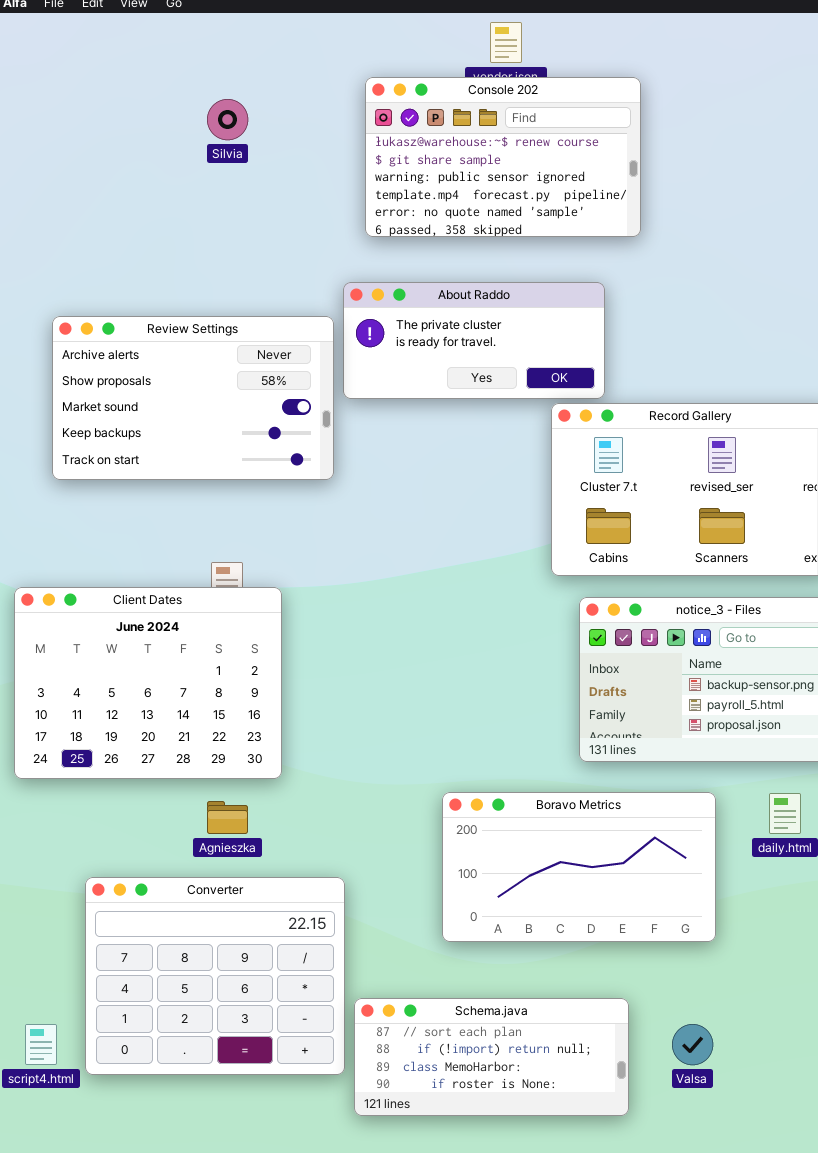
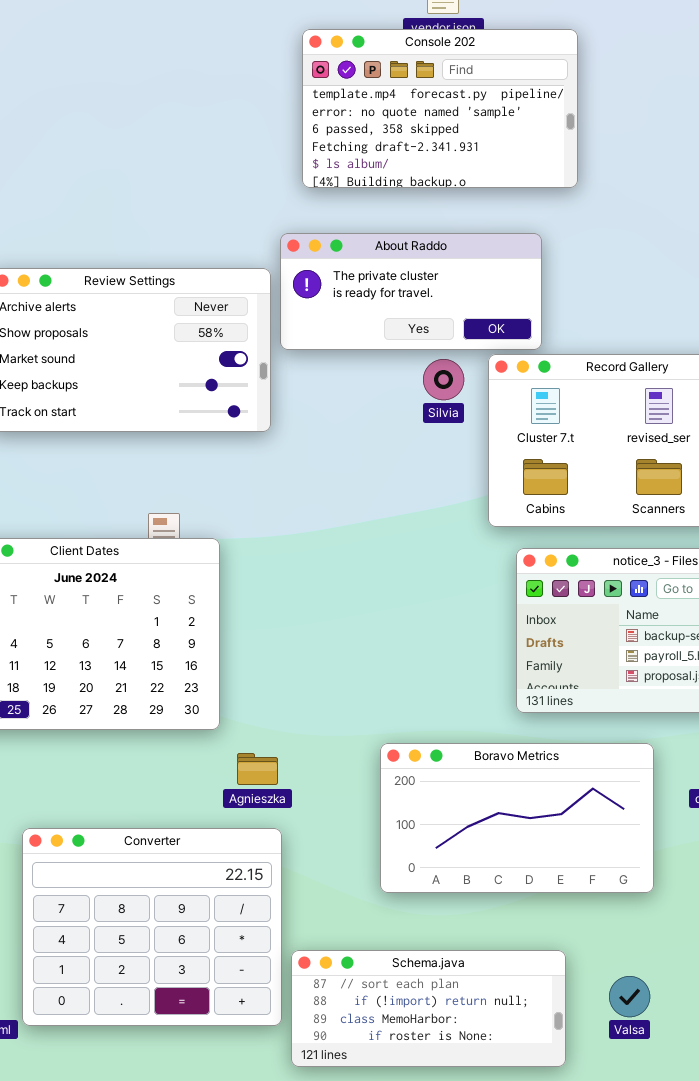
Console 202: [365,77,641,237] -> [302,29,578,188], scrolled down 3 rows
Silvia: [207,99,248,140] -> [423,359,464,400], moved
Agnieszka: [207,801,248,834] -> [237,753,278,785], moved

